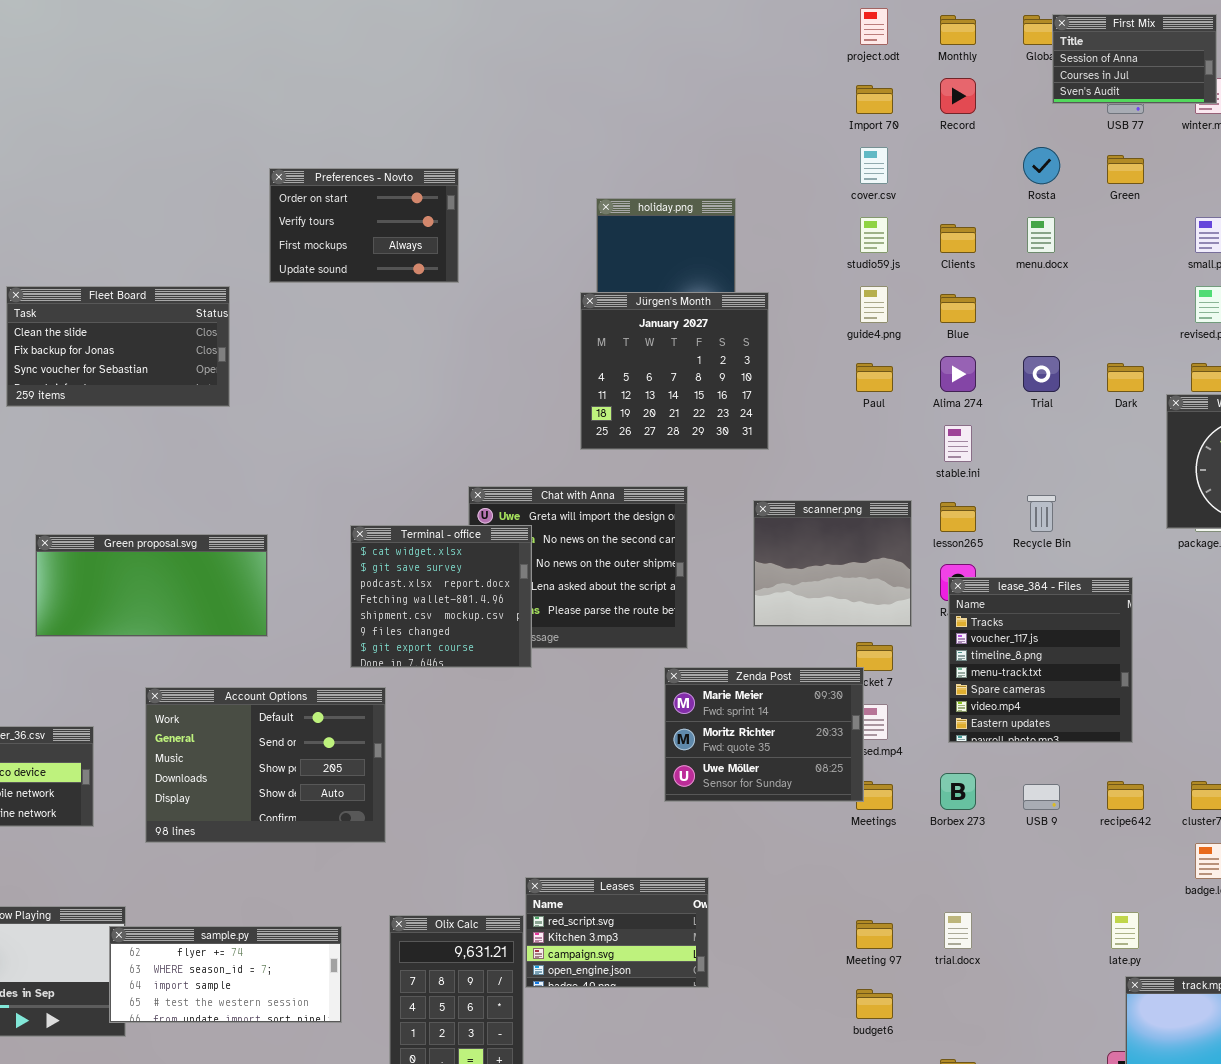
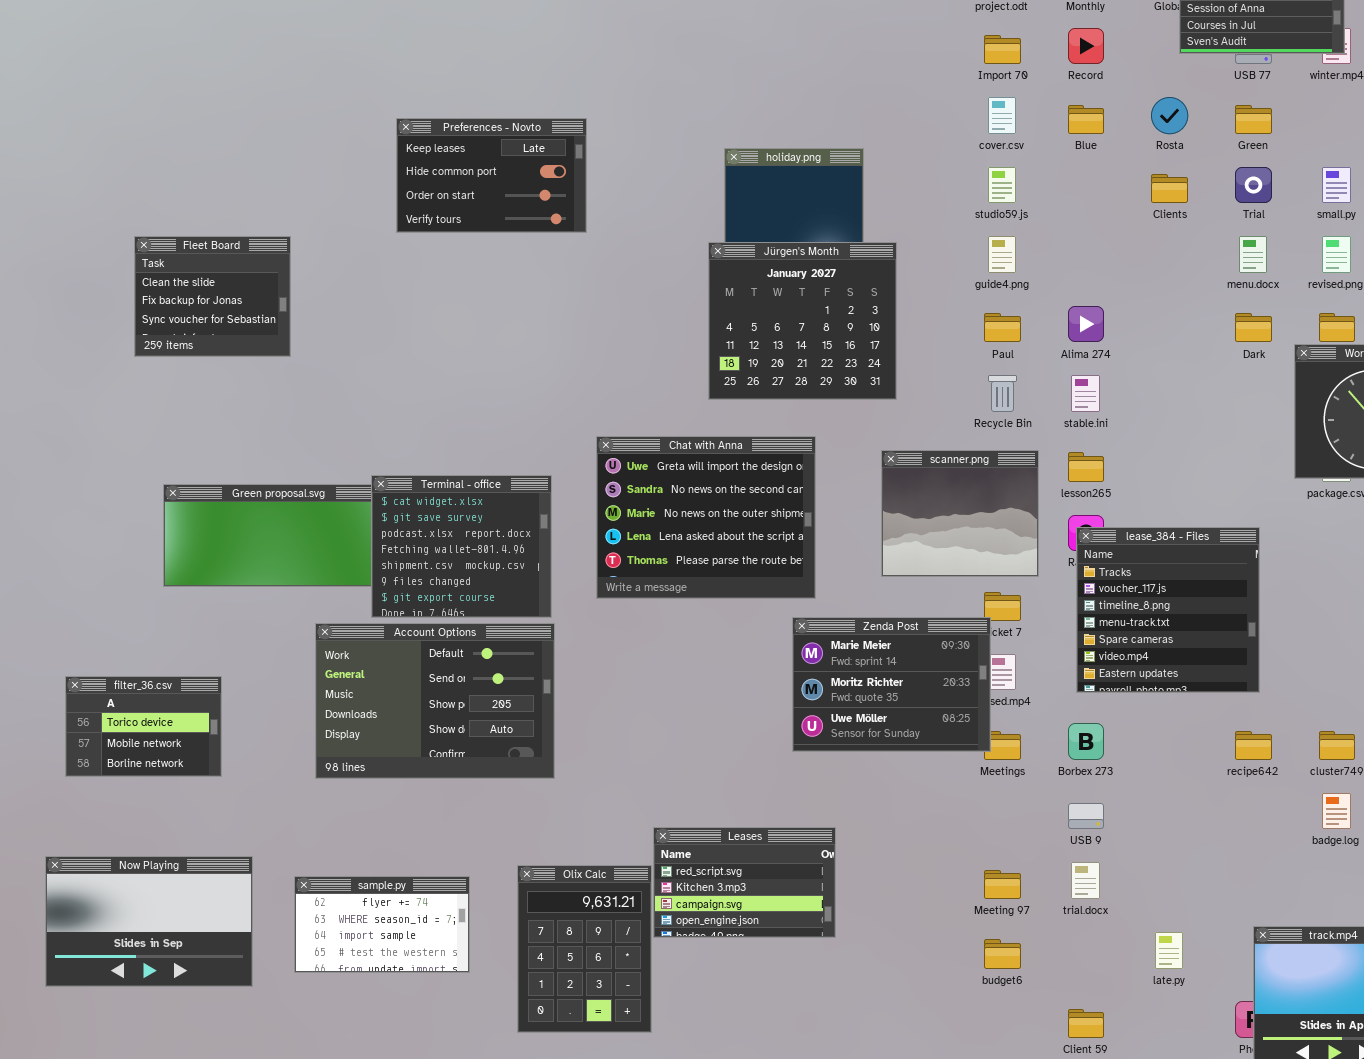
Preferences - Novto: [269,168,459,283] -> [396,118,587,233], scrolled up 2 rows
menu.docx: [1027,217,1055,253] -> [1239,236,1267,273], moved
Clients: [940,224,976,253] -> [1151,174,1188,203], moved
Fleet Board: [6,286,230,407] -> [134,236,291,357], resized
Blue: [940,294,976,323] -> [1068,105,1104,134], moved
Trial: [1023,356,1060,392] -> [1235,167,1272,203], moved
Recycle Bin: [1027,495,1056,532] -> [988,375,1017,412], moved
Terminal - office: [350,525,532,668] -> [371,475,552,618], moved
Account Options: [145,687,386,843] -> [315,623,555,779], moved
USB 9: [1023,784,1060,810] -> [1068,803,1104,829], moved
late.py: [1111,912,1139,949] -> [1155,932,1183,969], moved
sample.py: [109,926,342,1023] -> [294,876,470,973], resized

